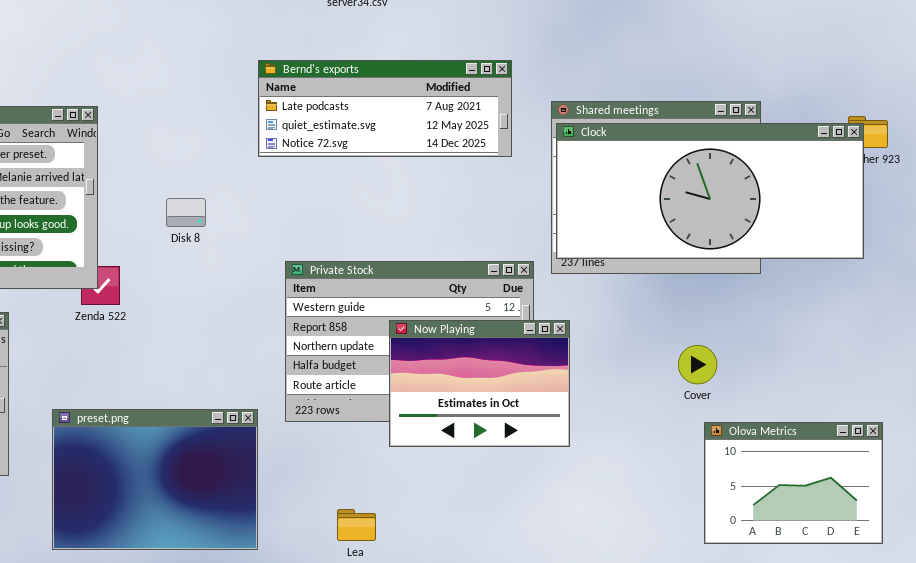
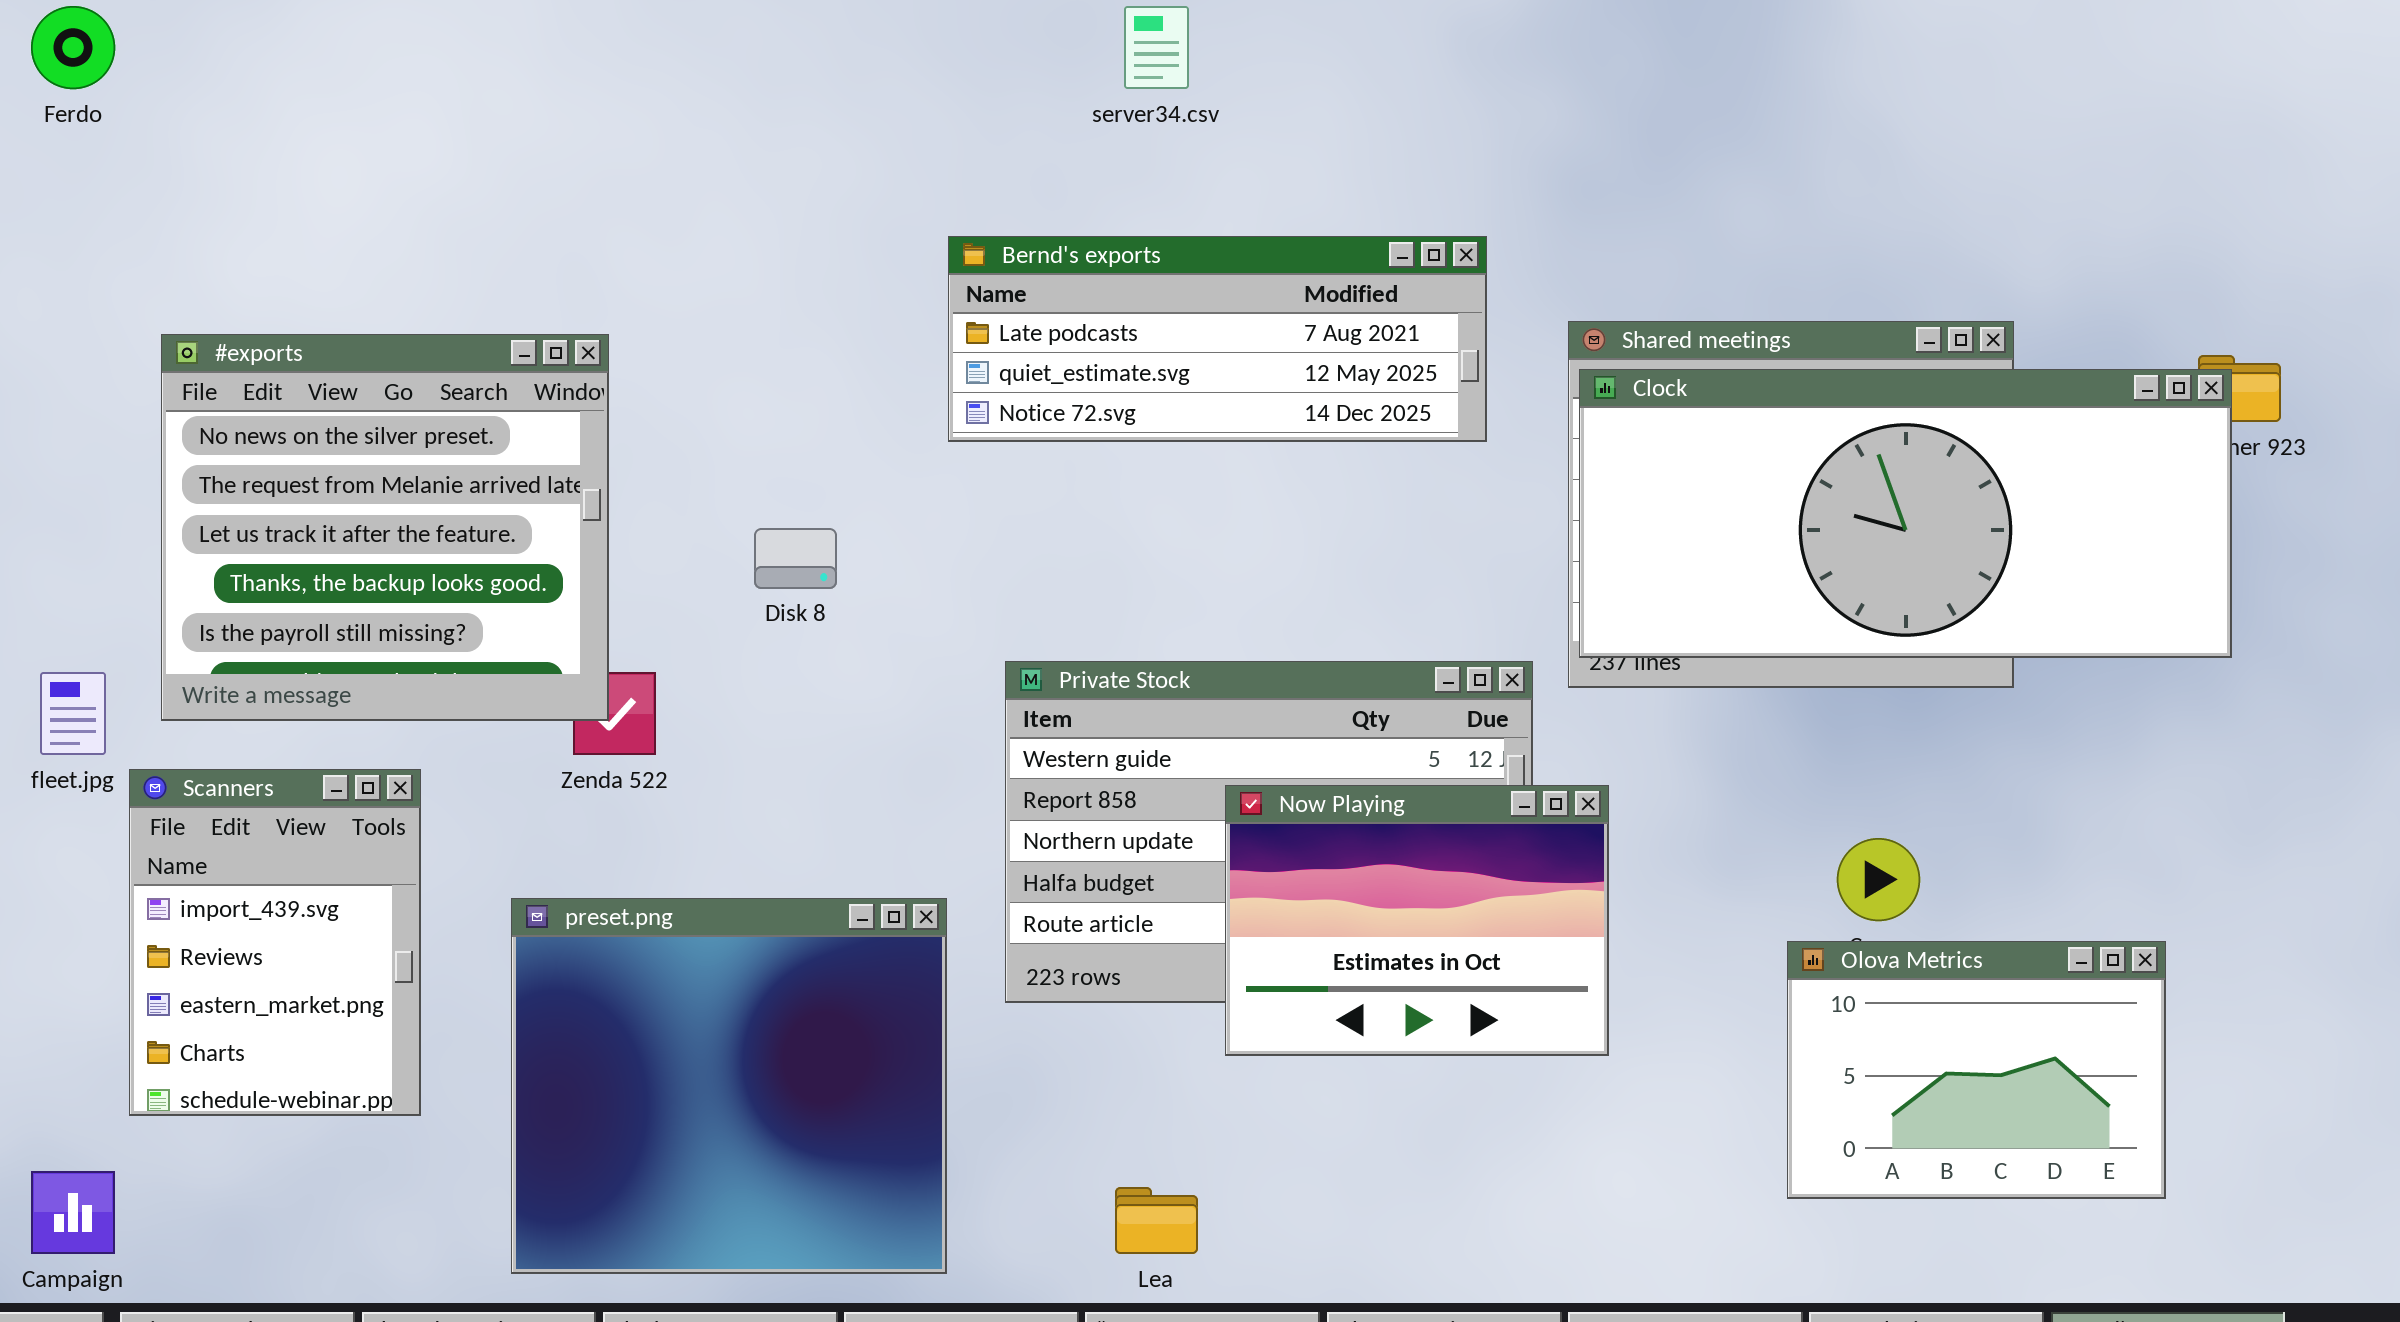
preset.png: [52,409,258,550] -> [511,898,947,1274], resized
Olova Metrics: [704,422,883,544] -> [1787,941,2166,1199], moved

